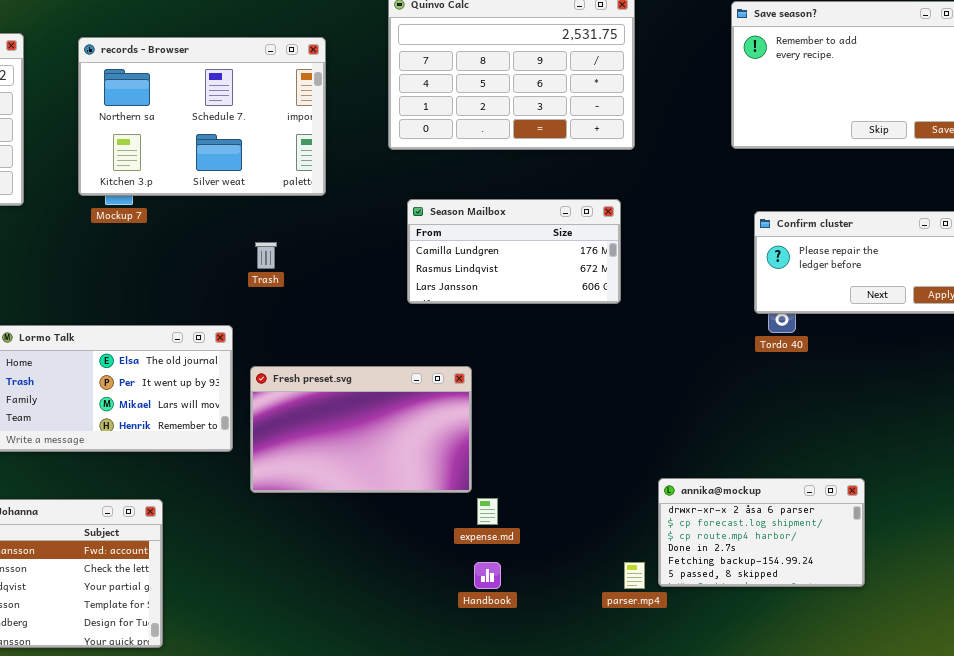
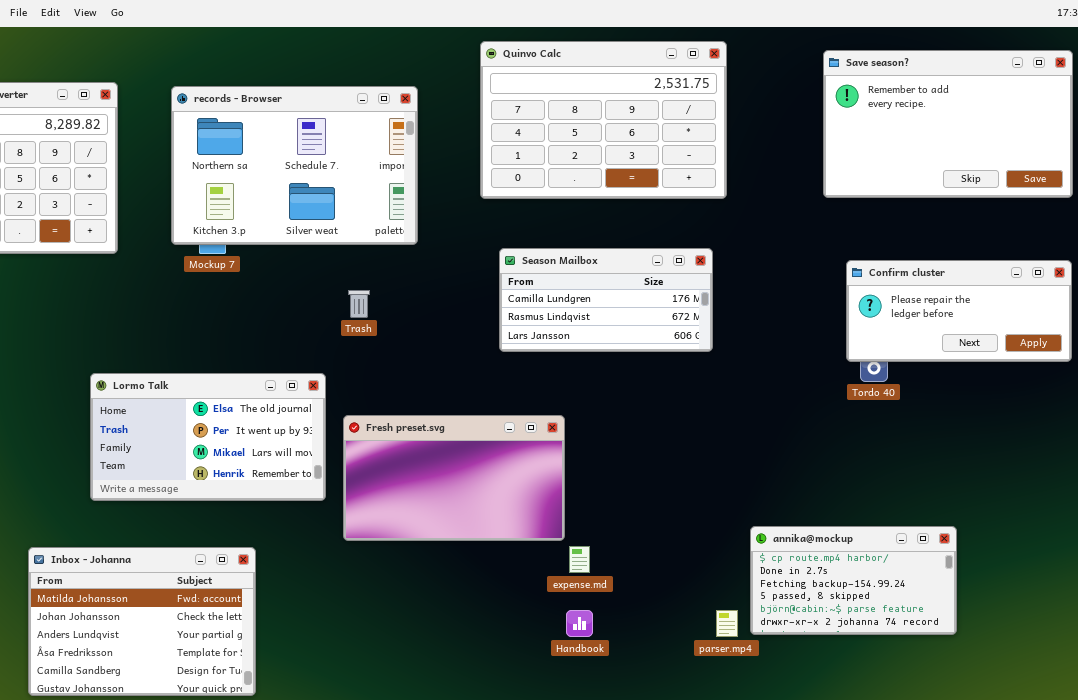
annika@mockup: [658,478,865,587] -> [750,526,957,635], scrolled down 2 rows

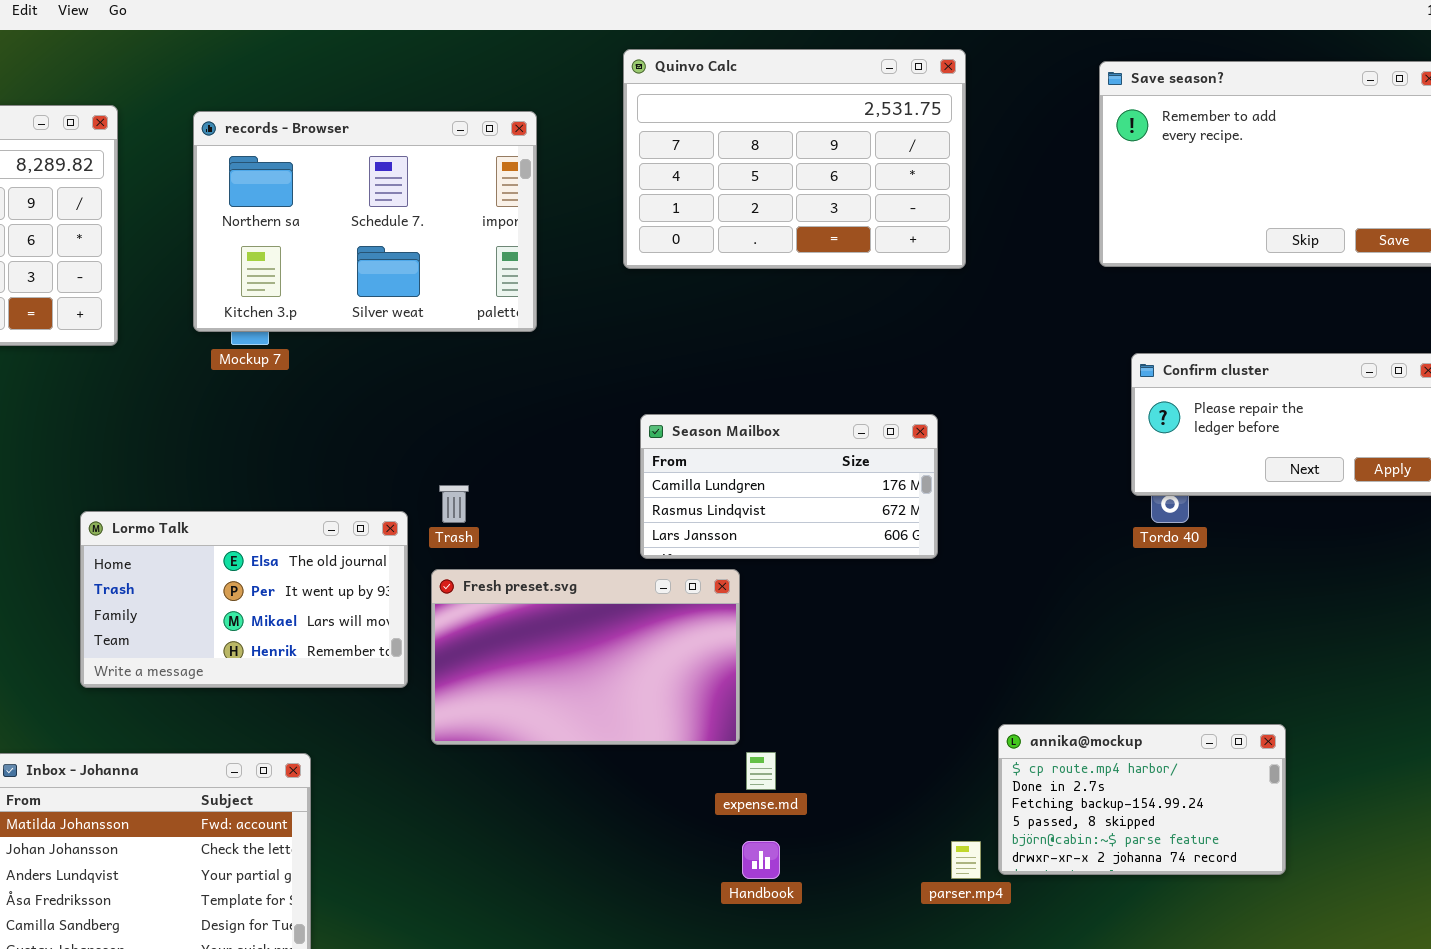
Season Mailbox: [499,248,713,352] -> [640,414,938,559], moved
Trash: [348,290,370,318] -> [439,485,469,523], moved

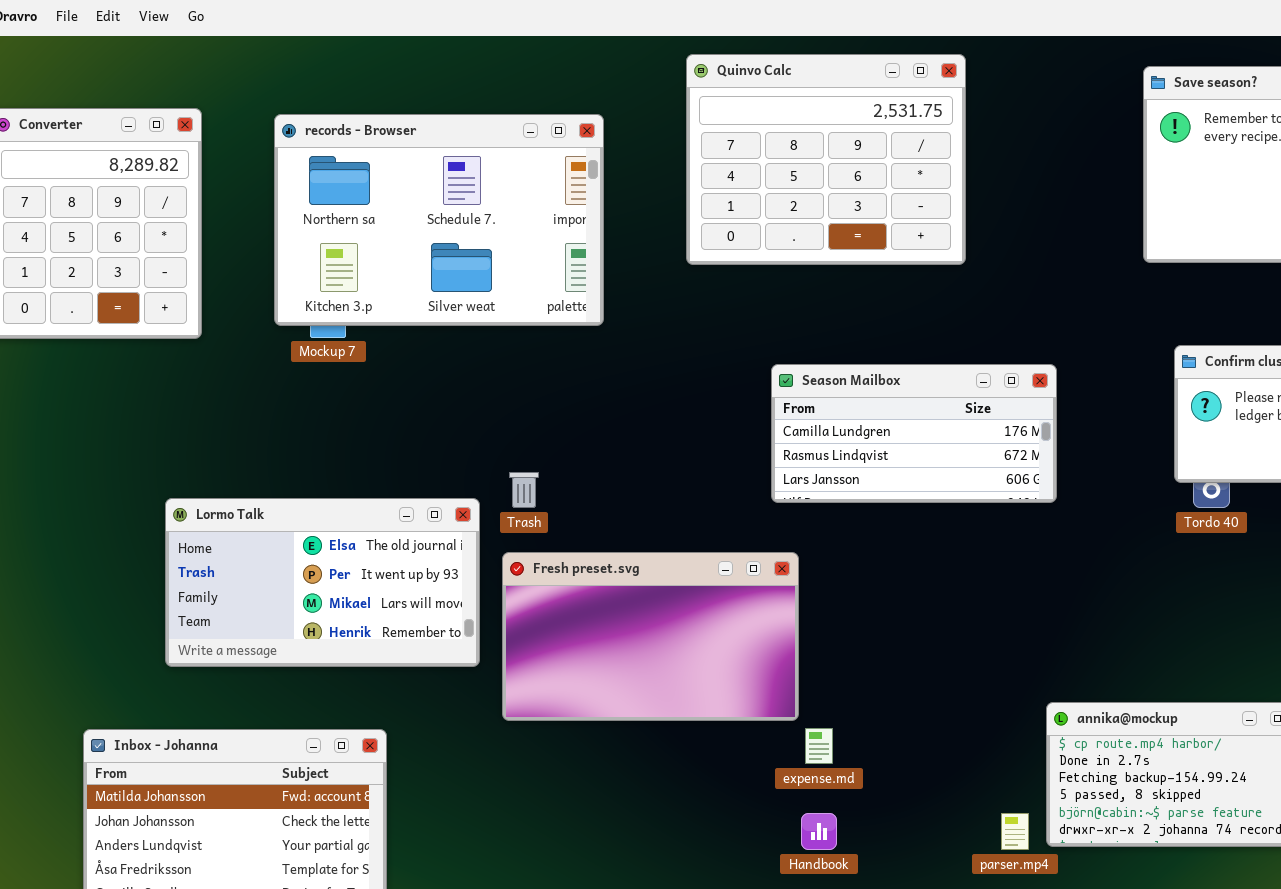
Quinvo Calc: [623,49,966,269] -> [686,54,966,265], resized
Season Mailbox: [640,414,938,559] -> [771,364,1057,503], moved

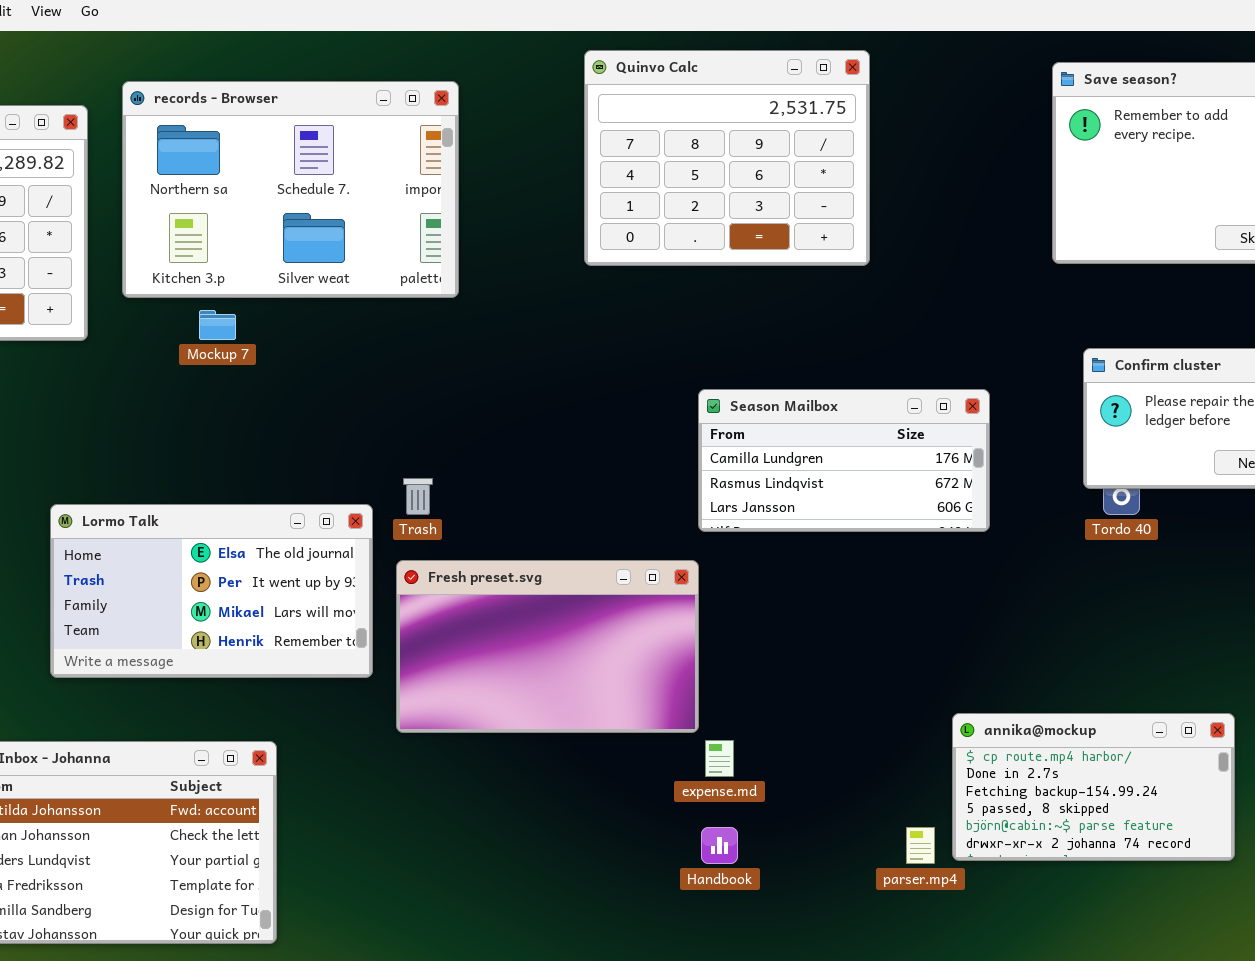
records - Browser: [274,114,604,326] -> [122,81,459,298], moved
Season Mailbox: [771,364,1057,503] -> [698,389,990,532], moved

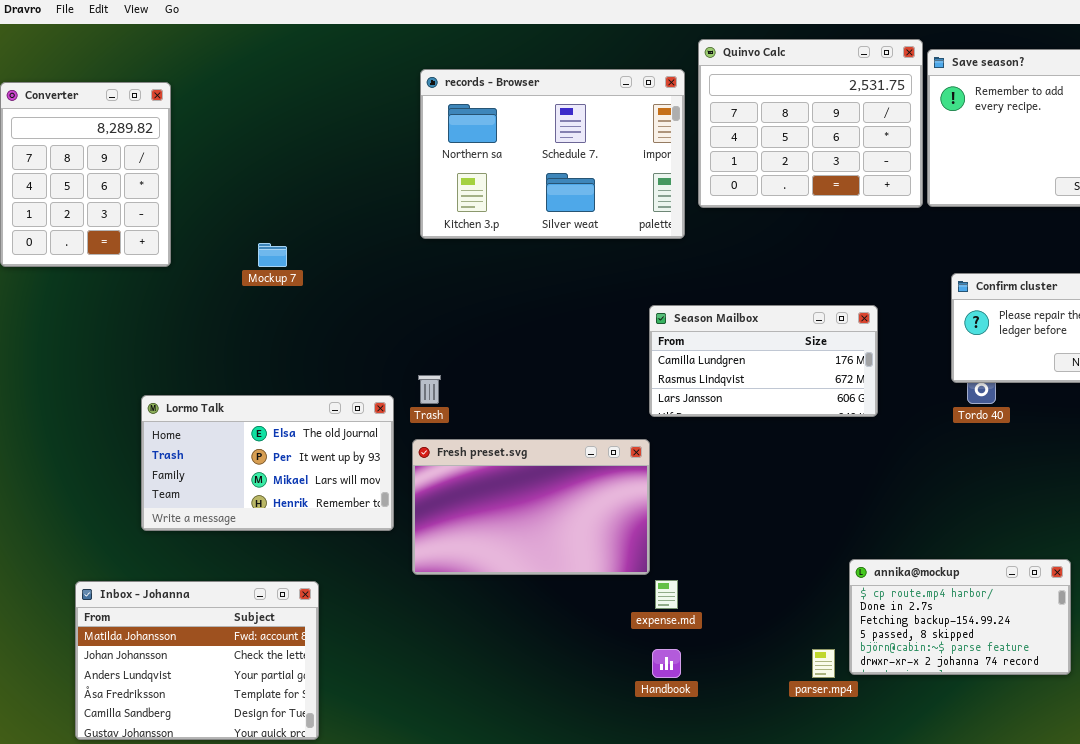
Quinvo Calc: [584,50,870,266] -> [698,39,923,208], moved
records - Browser: [122,81,459,298] -> [420,69,685,239], moved

